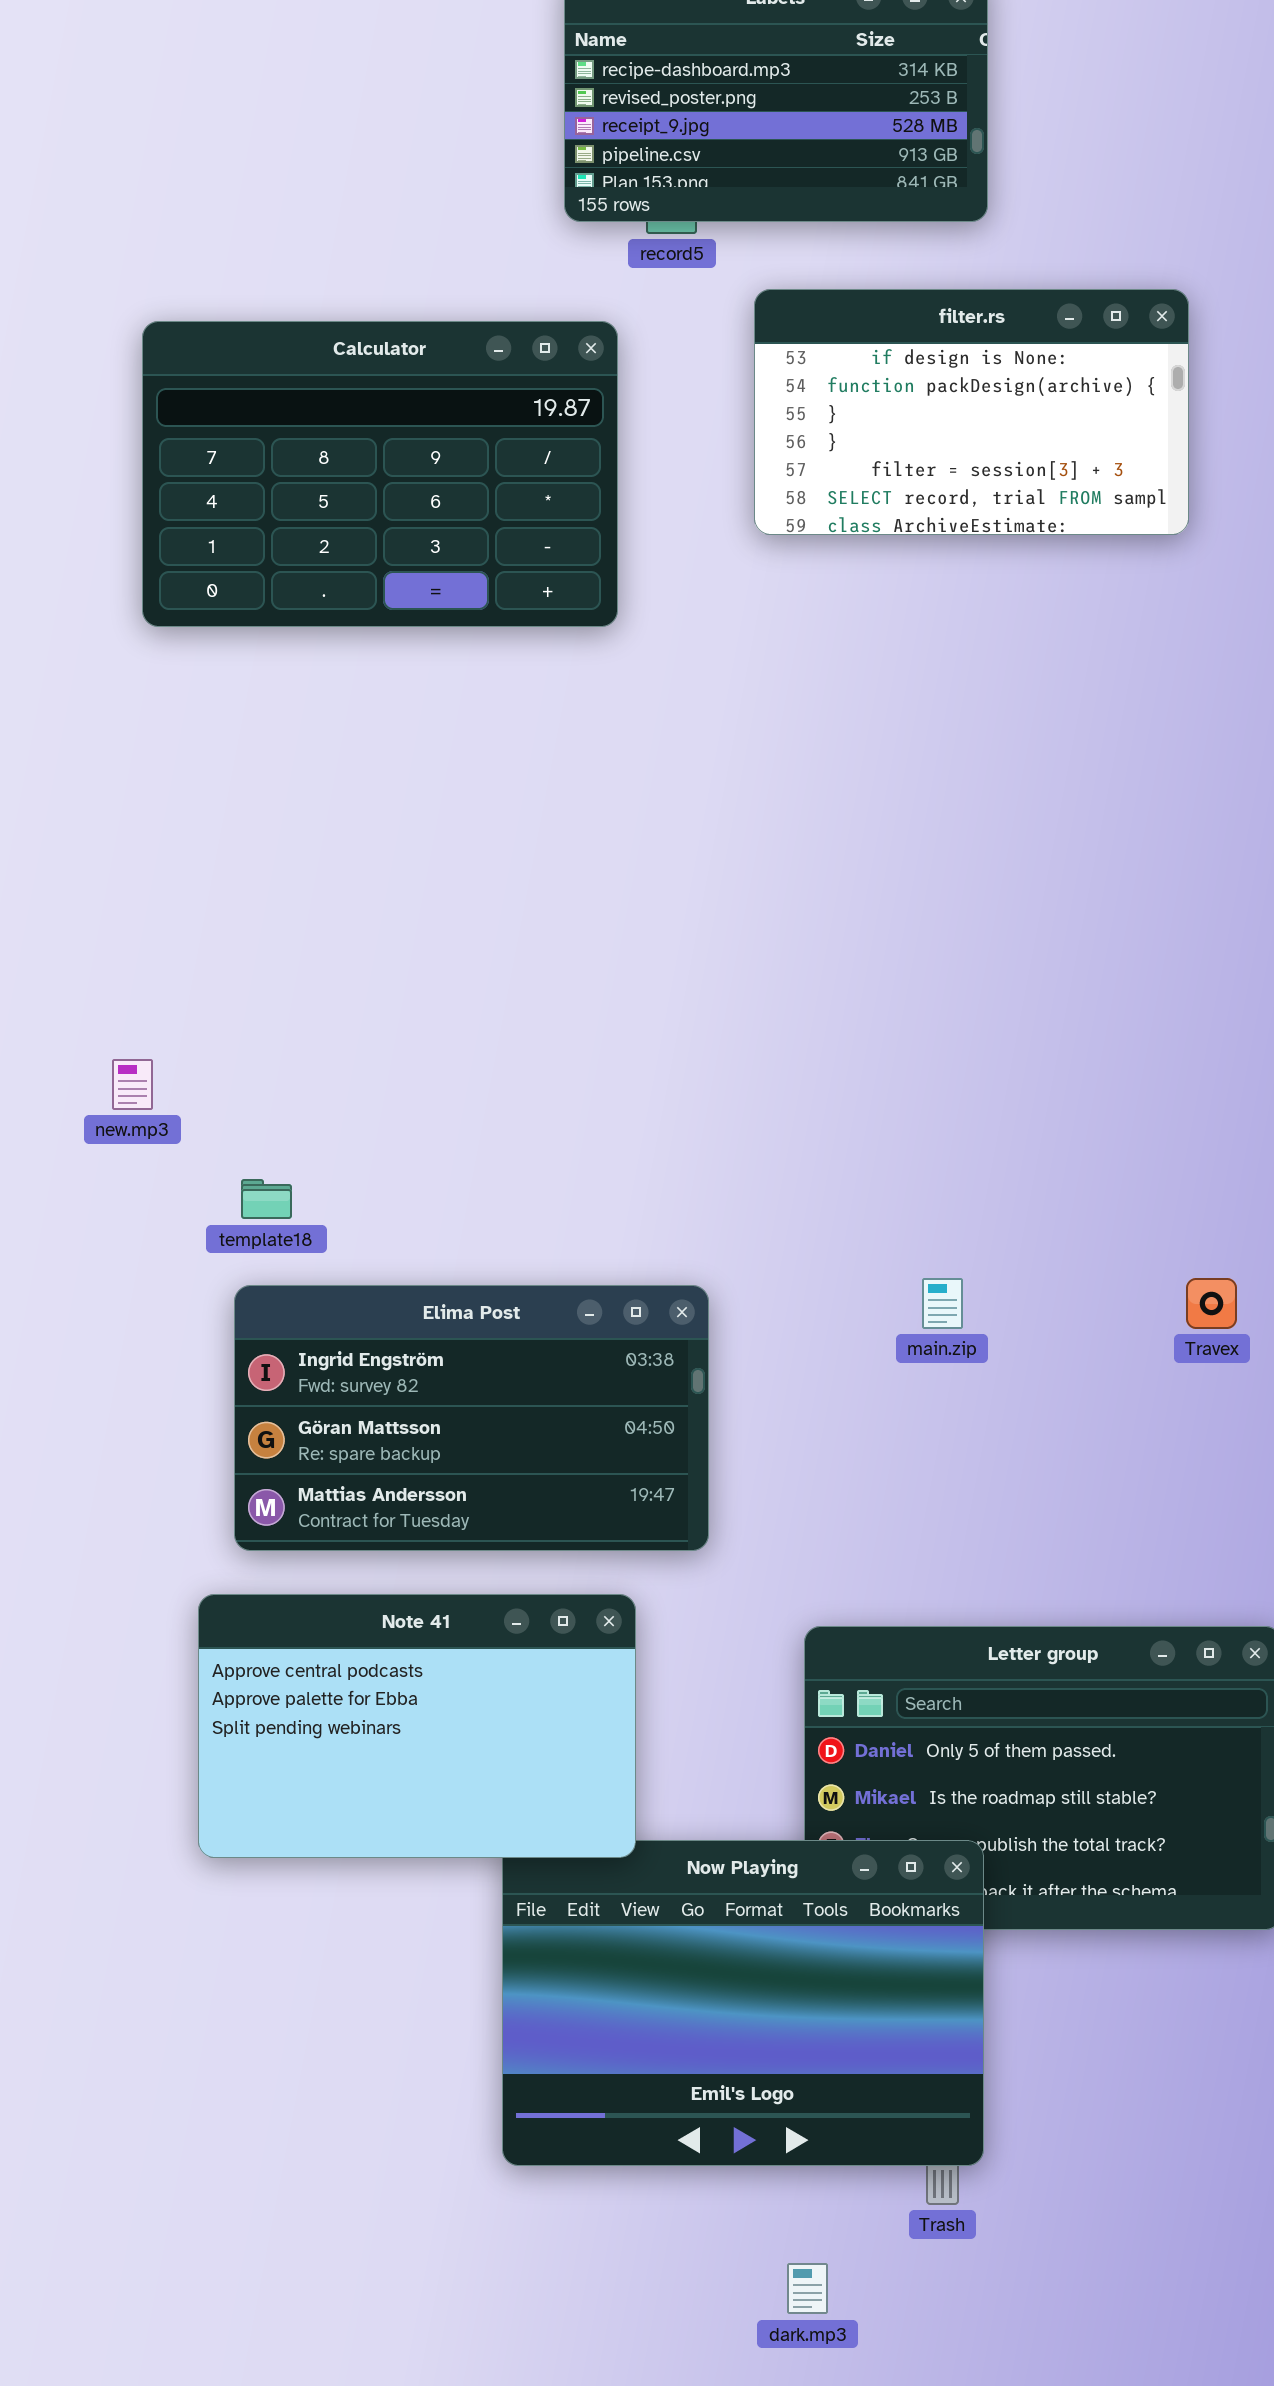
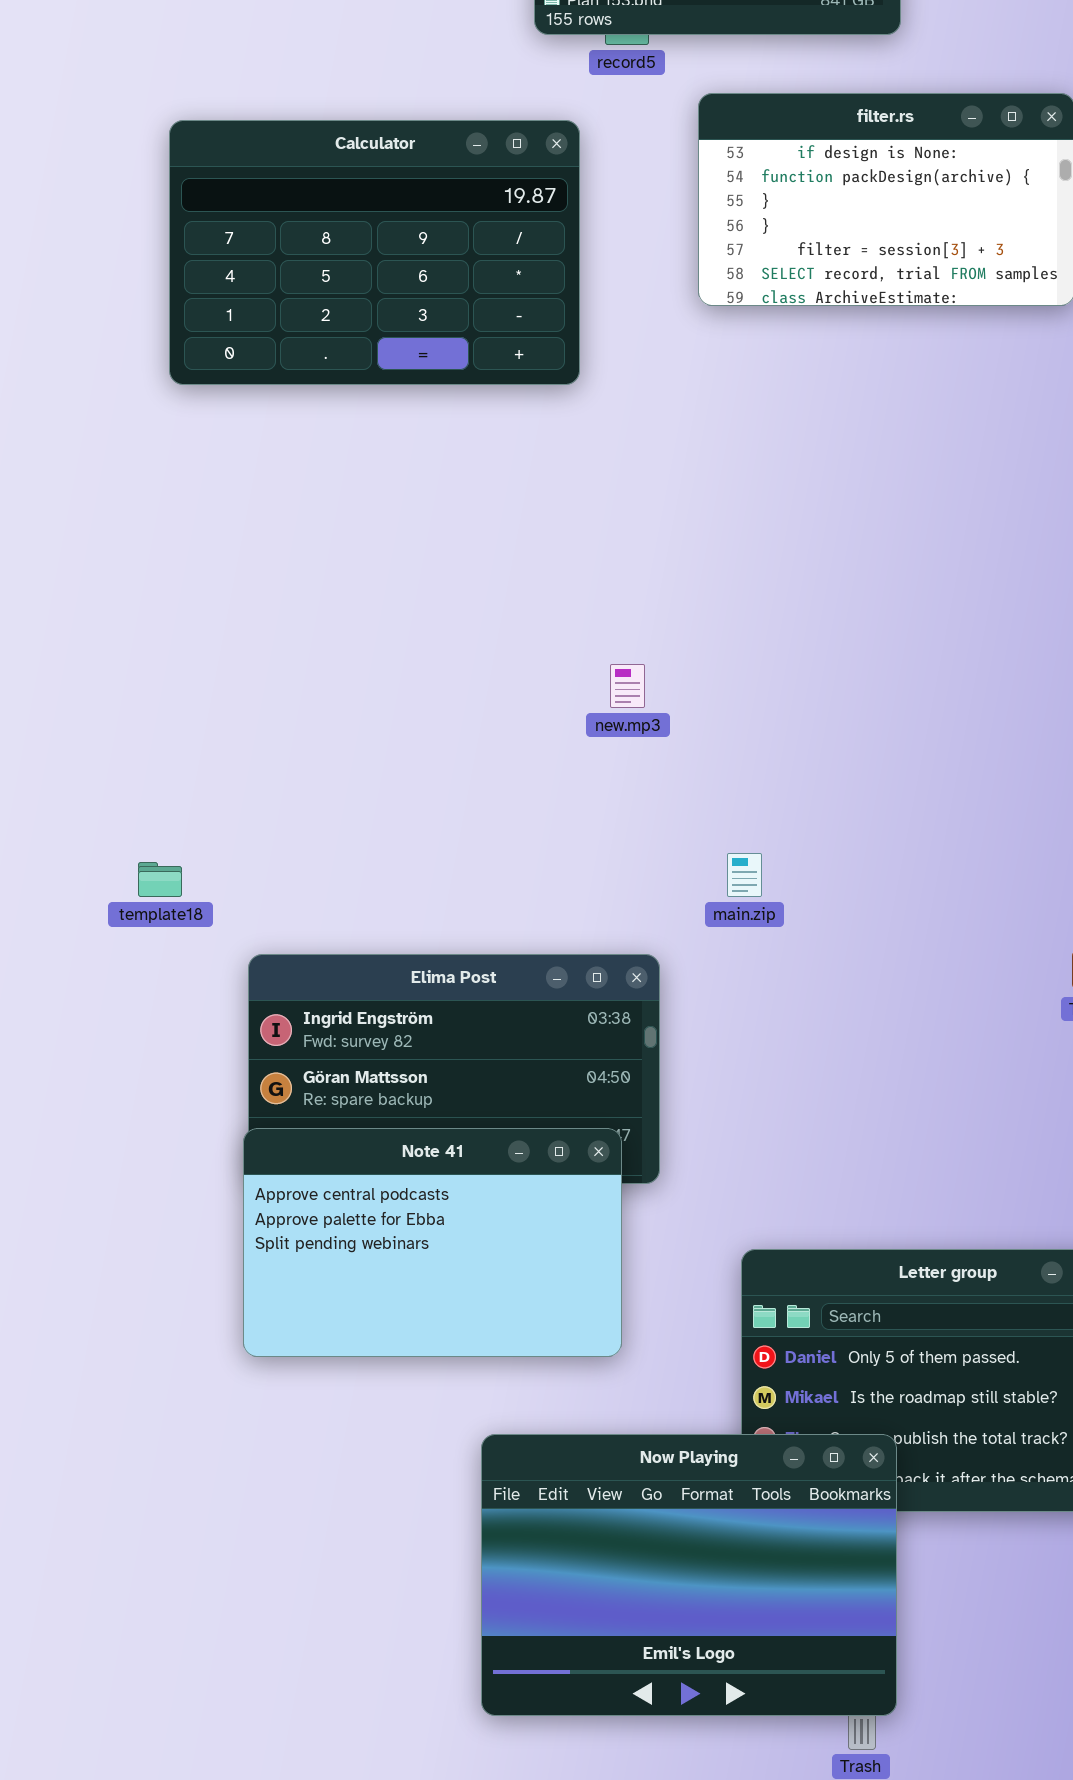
new.mp3: [112,1059,153,1110] -> [610,664,645,708], moved
template18: [241,1179,292,1219] -> [138,862,182,897], moved
main.zip: [922,1278,963,1329] -> [727,853,762,897], moved
Note 41: [198,1594,636,1858] -> [243,1128,622,1357], moved

